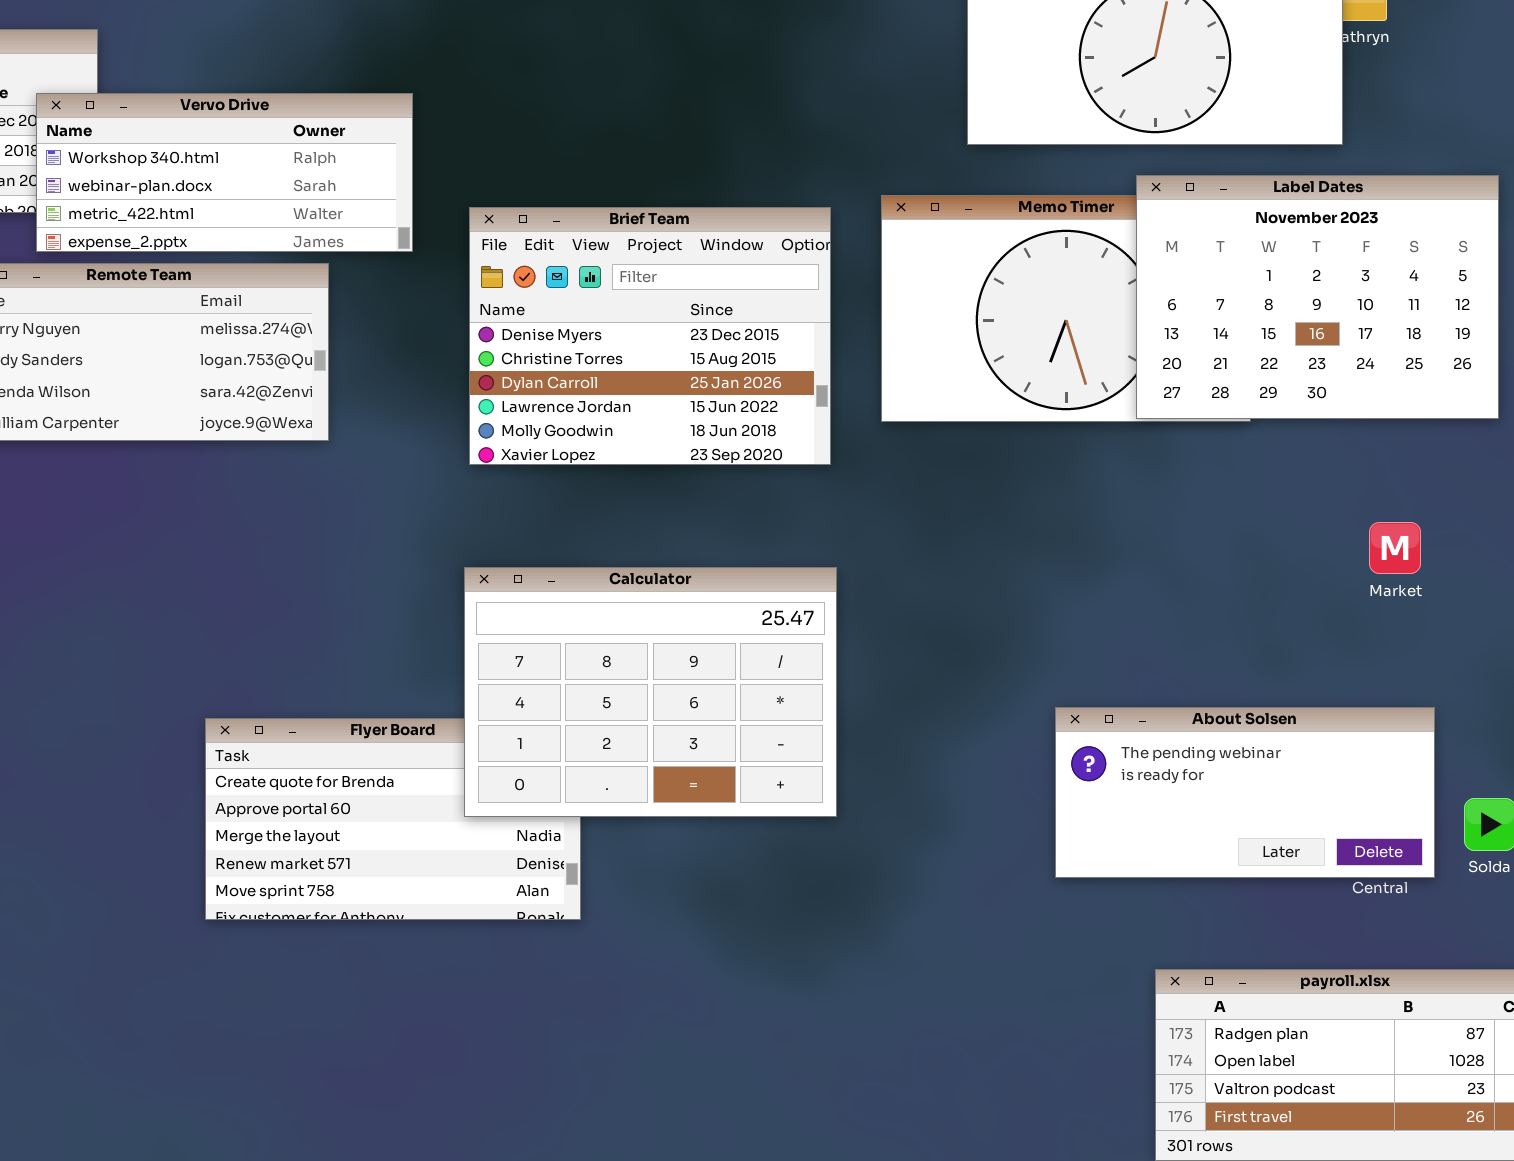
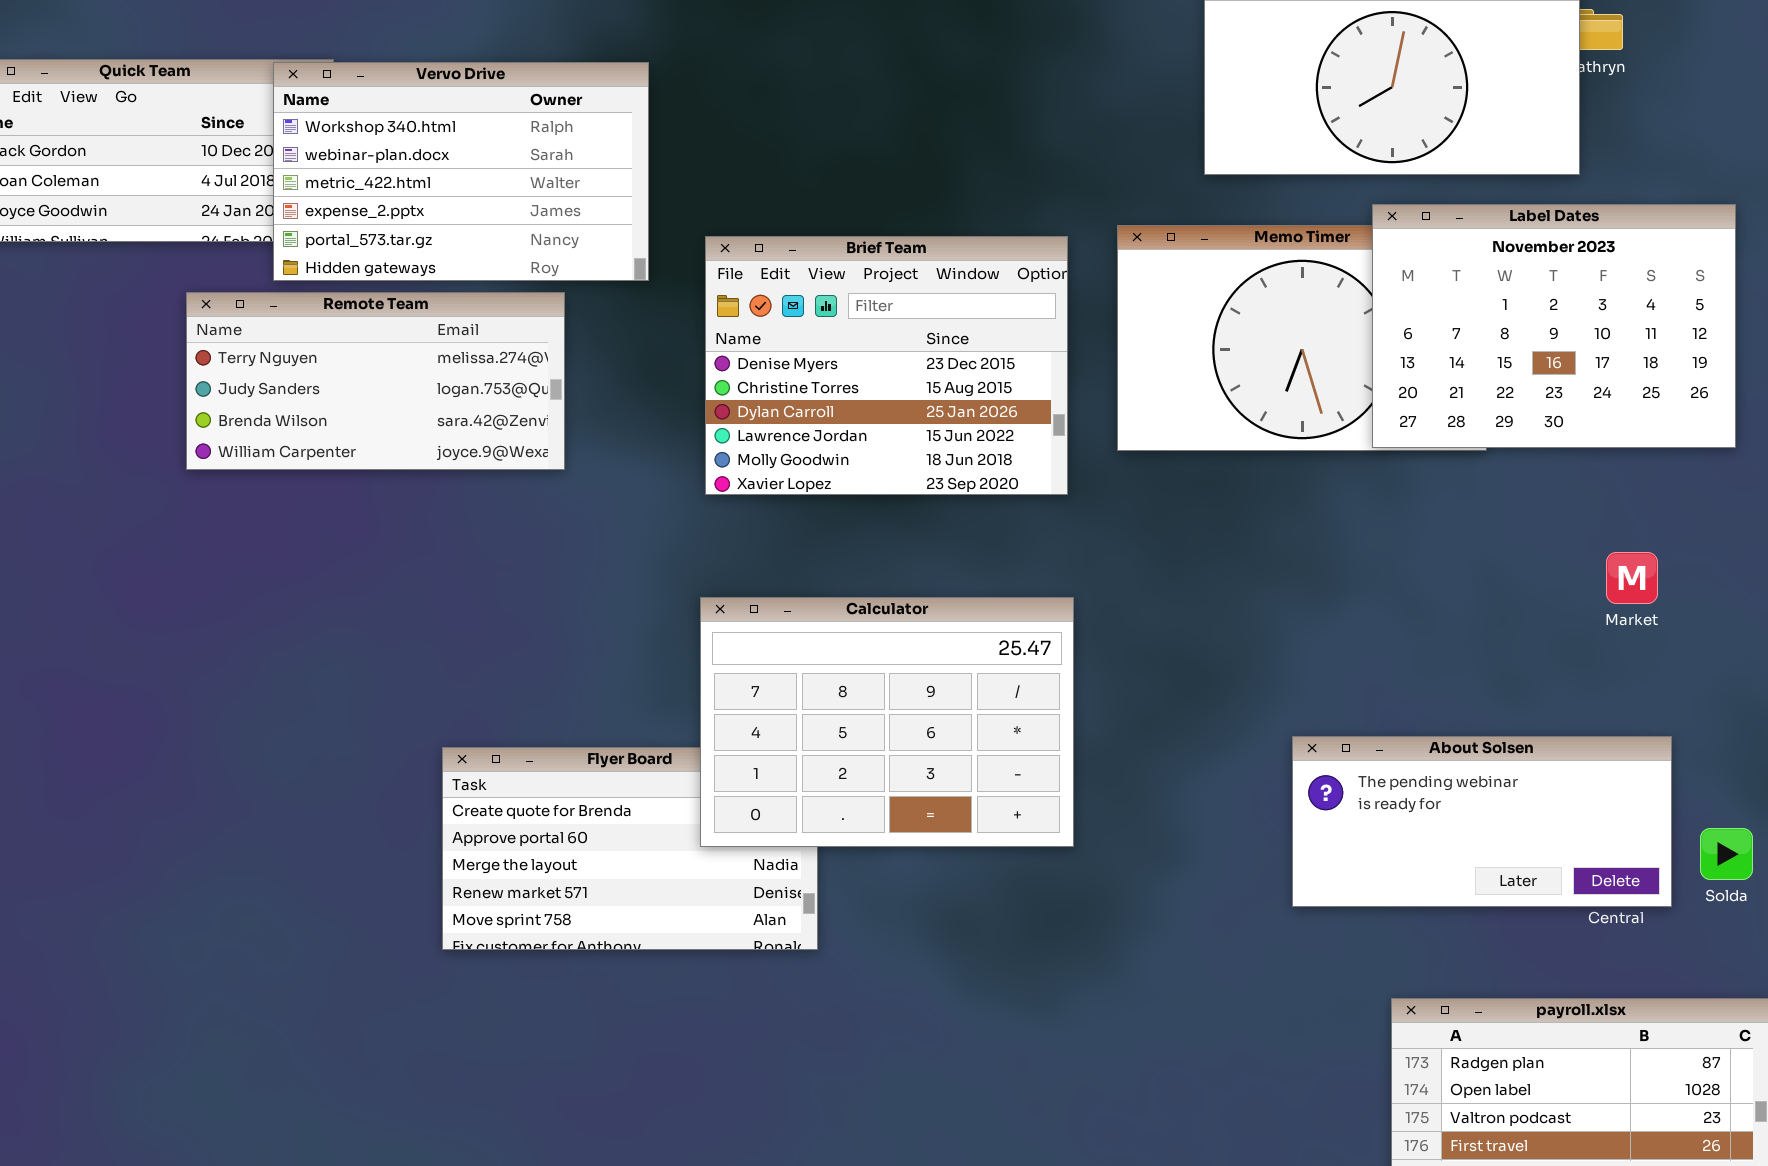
Vervo Drive: [36,93,413,252] -> [273,62,649,281], resized

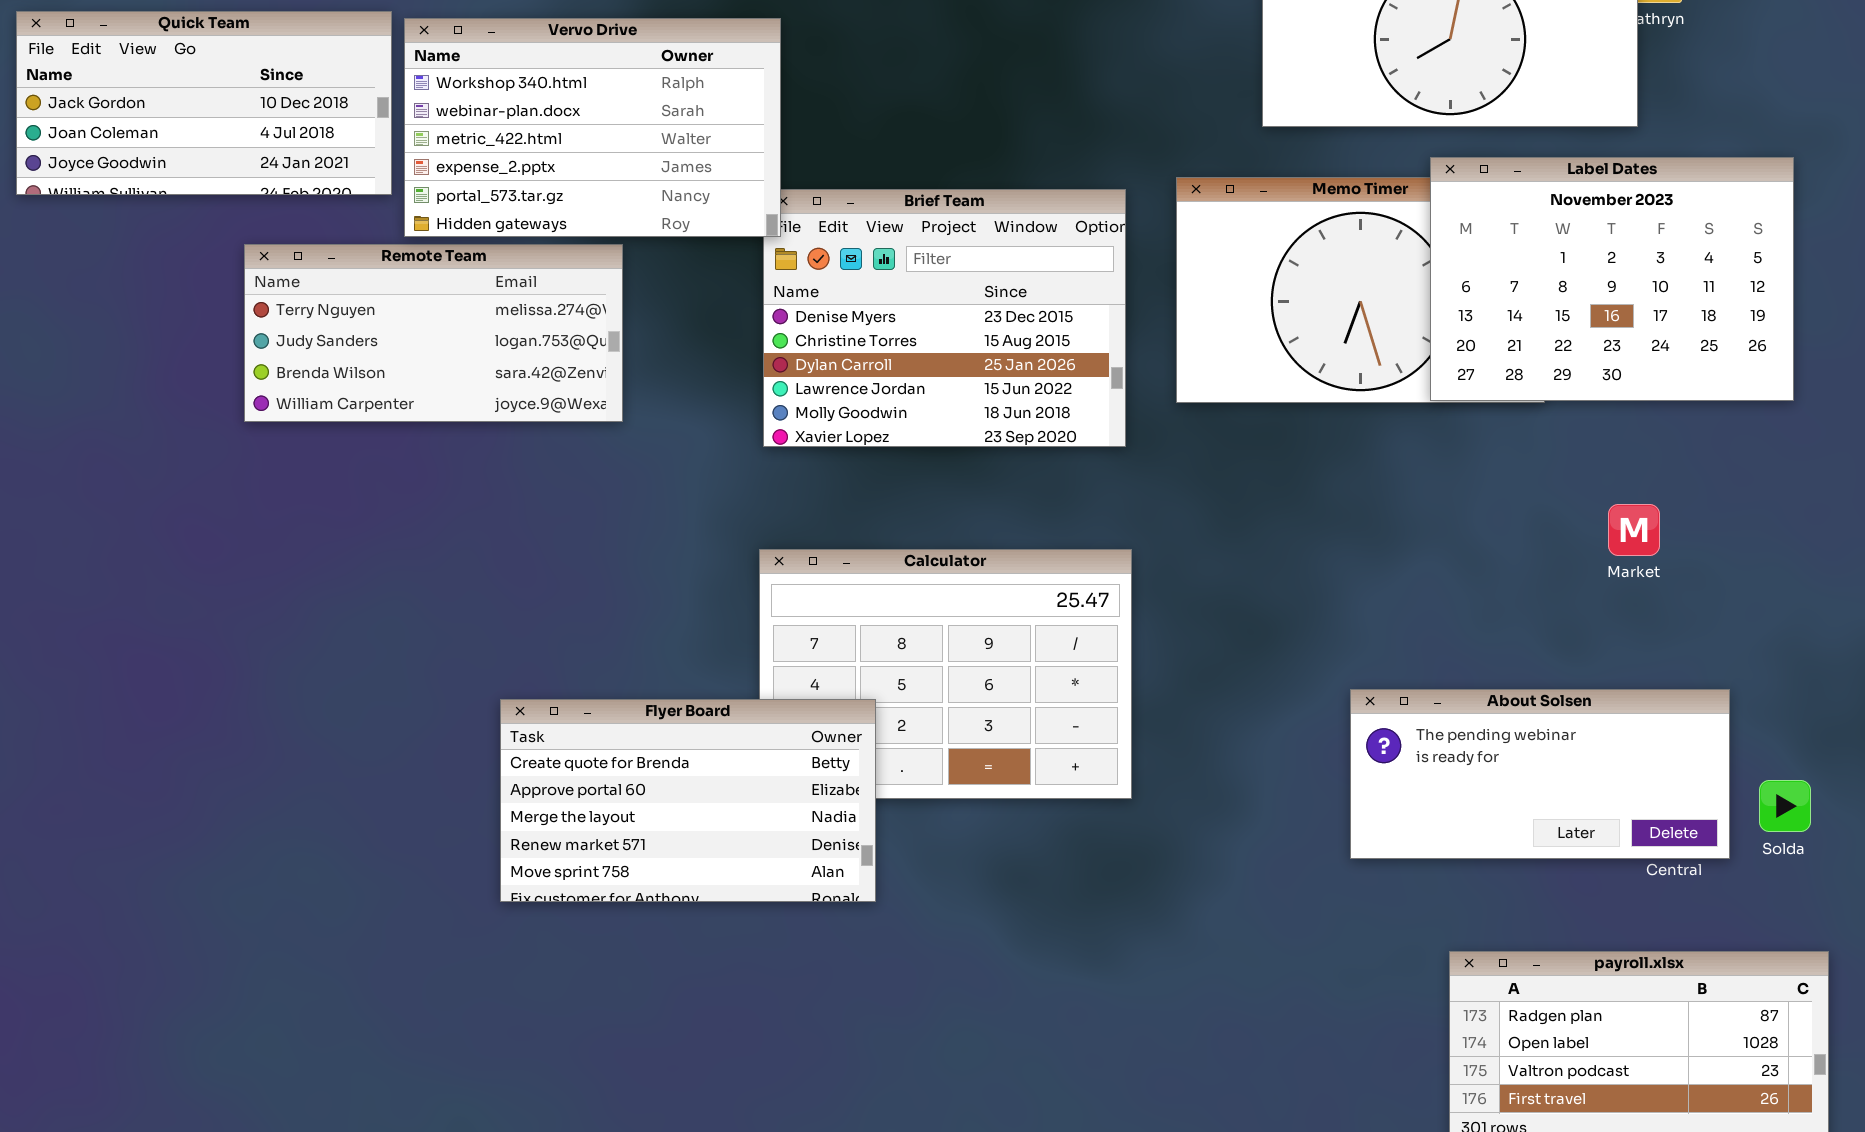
Vervo Drive: [273,62,649,281] -> [404,18,781,237], moved
Market: [1606,552,1658,604] -> [1608,504,1660,556], moved
Flyer Board: [442,747,818,950] -> [500,699,876,902], raised

